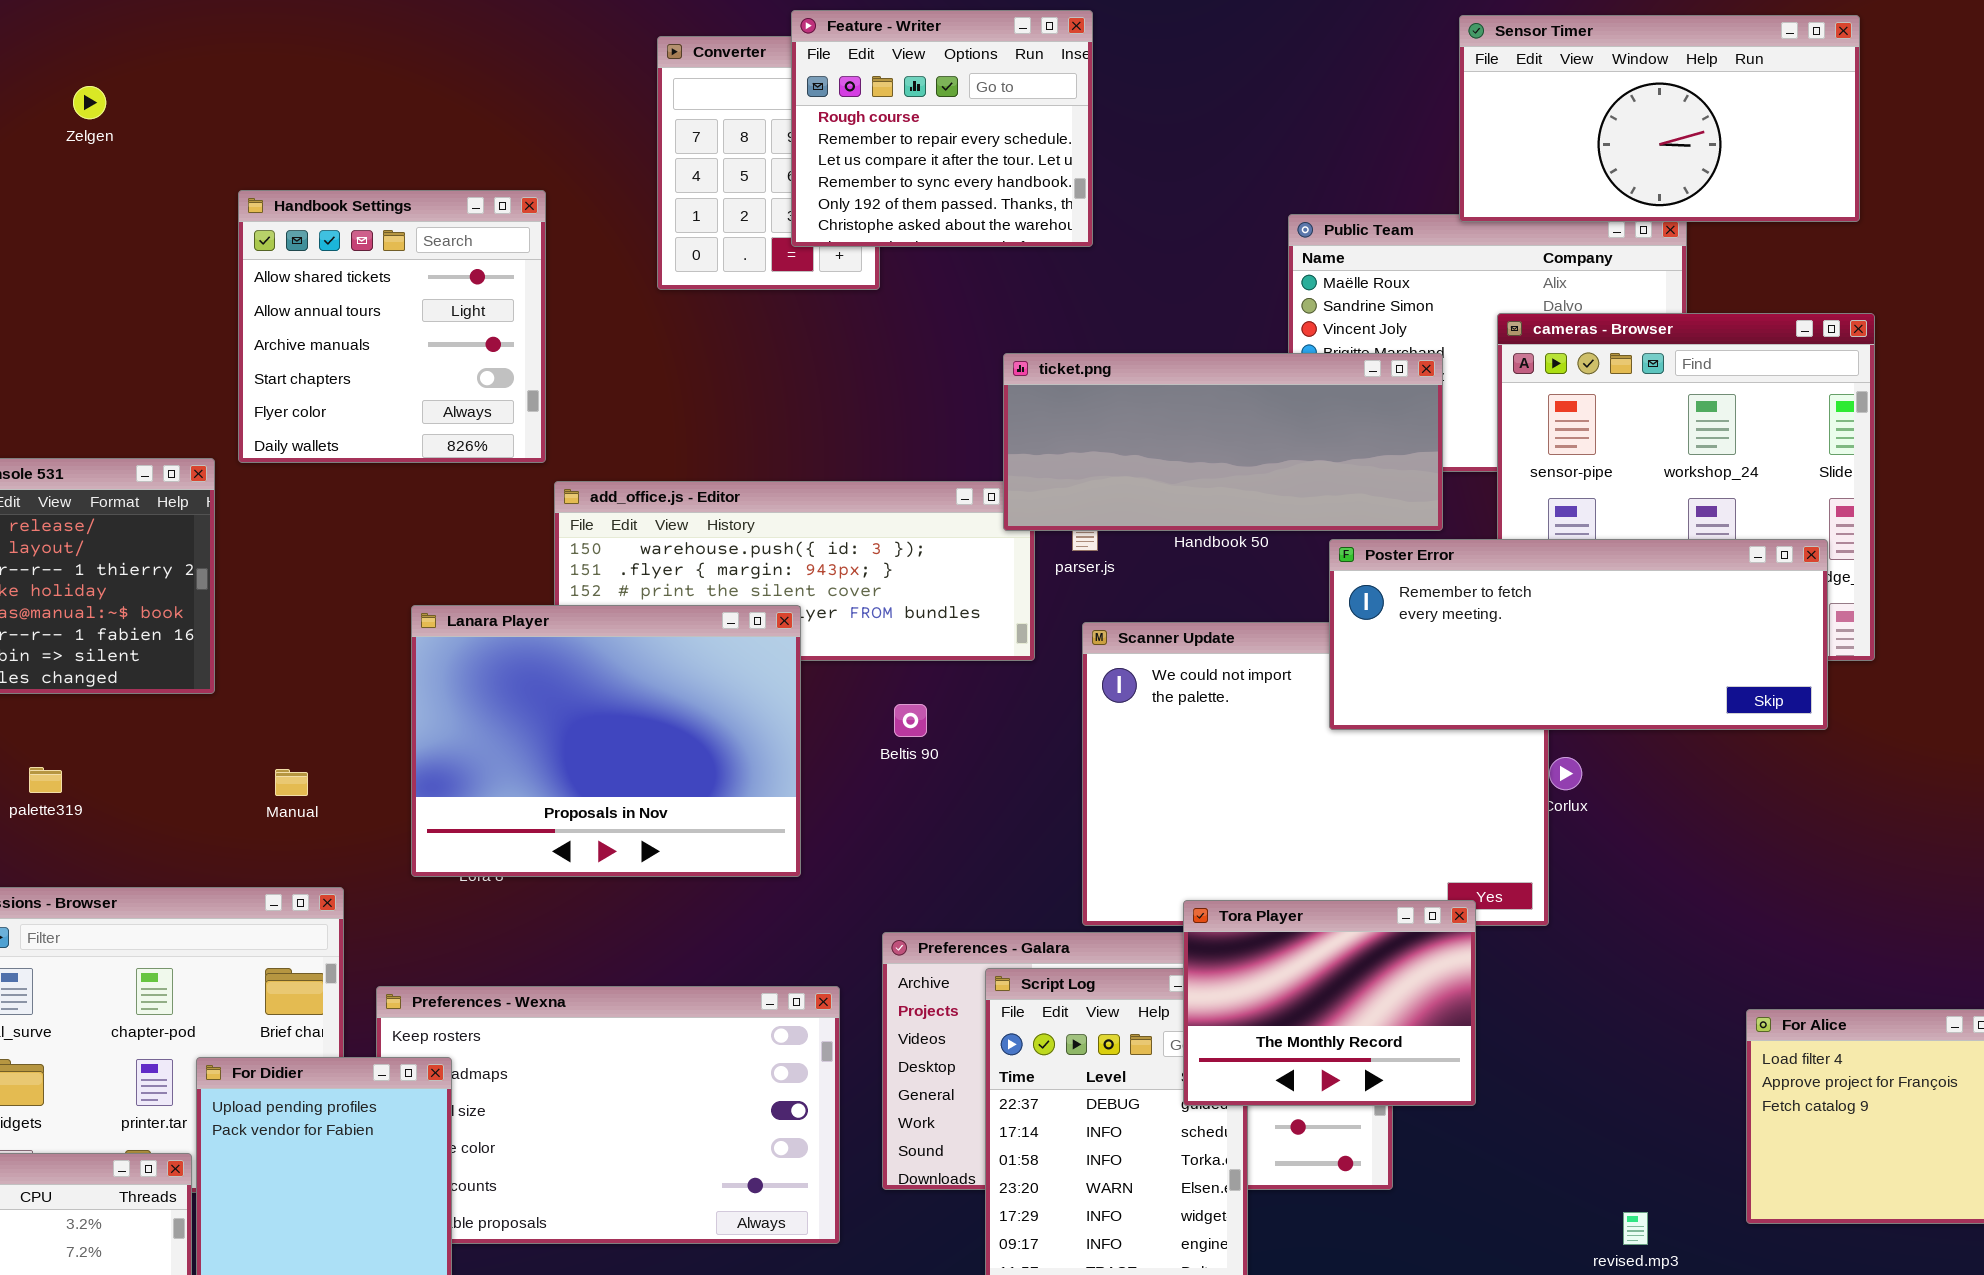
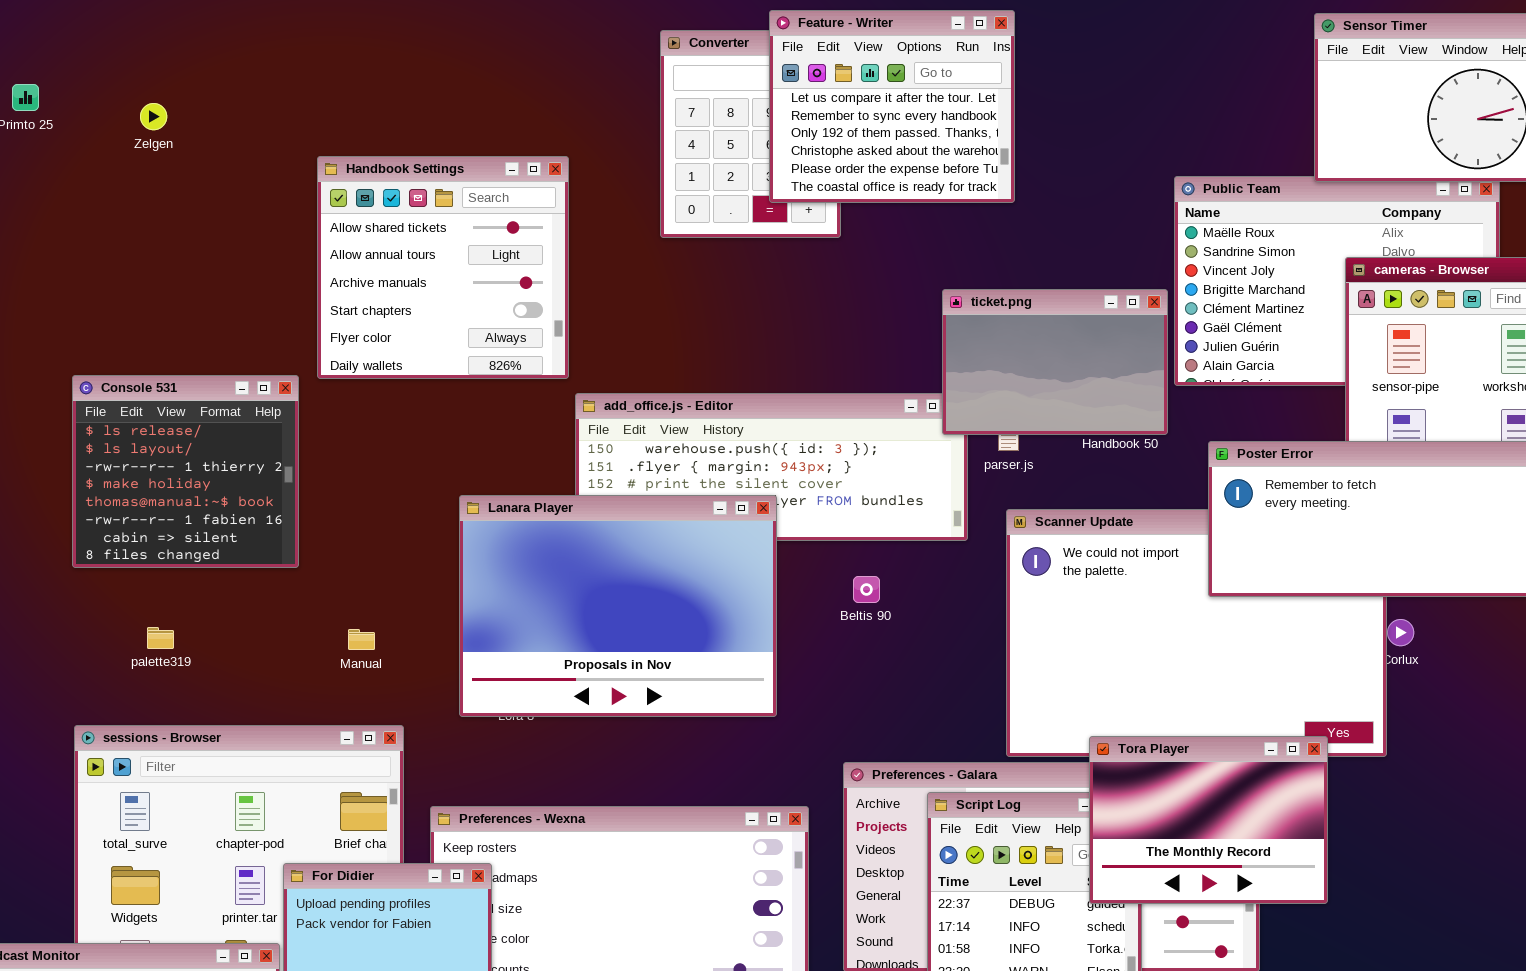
Feature - Writer: [791,10,1093,247] -> [769,10,1015,203], scrolled down 2 rows
Zelgen: [73,86,106,119] -> [140,103,167,130], moved
ticket.png: [1003,353,1443,531] -> [942,289,1168,435], resized

